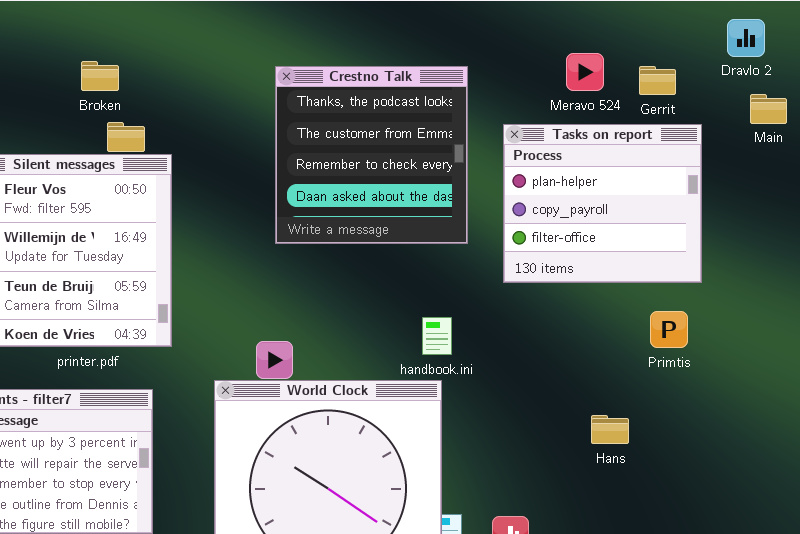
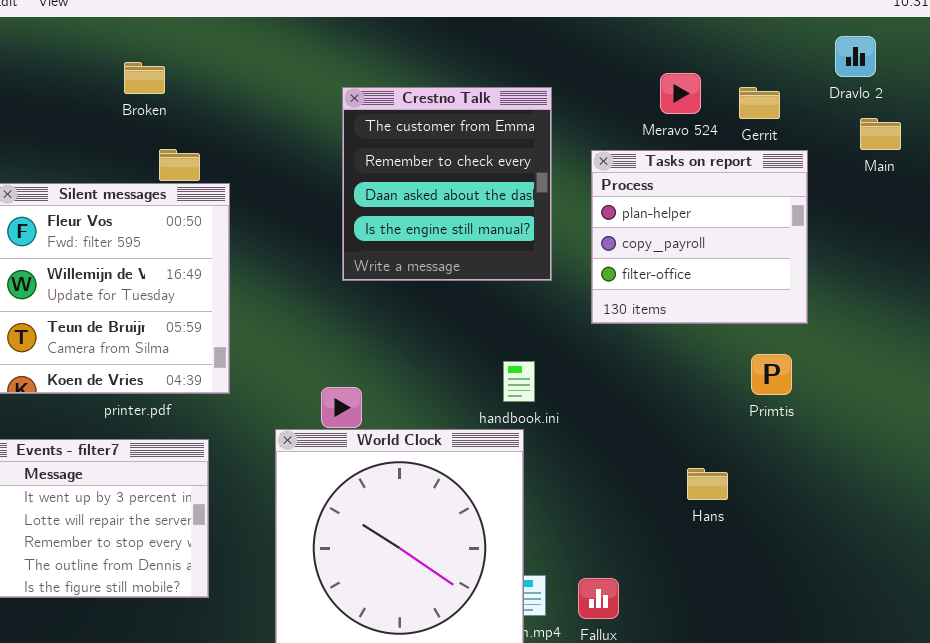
Broken: [81,61,119,91] -> [124,62,165,94], moved
Crestno Talk: [275,66,468,244] -> [342,87,552,281], scrolled down 1 row

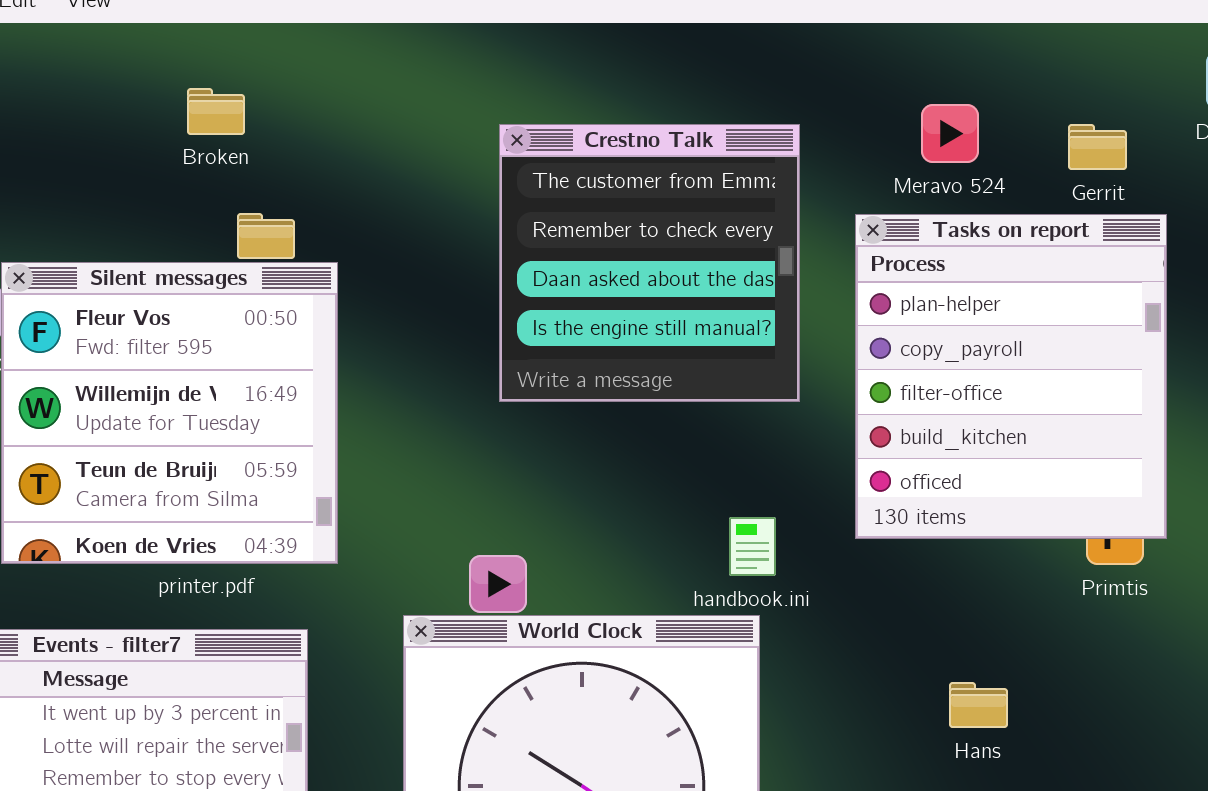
Meravo 524: [660,73,701,114] -> [921,104,979,163], moved
Tasks on report: [591,150,808,324] -> [855,214,1167,539], resized
Hans: [687,468,728,500] -> [949,682,1008,728], moved

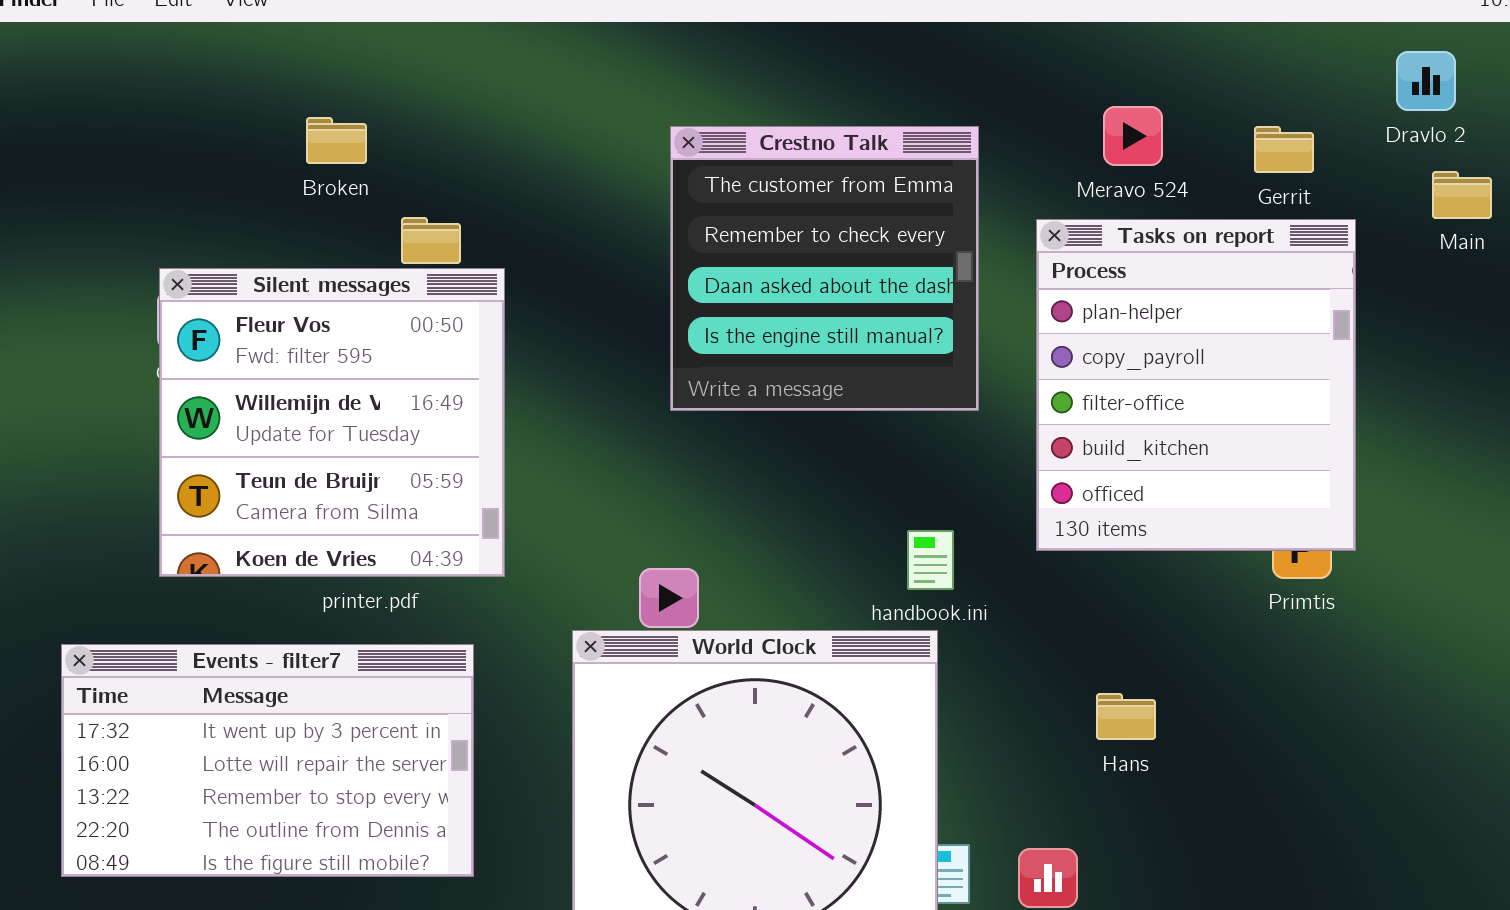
Broken: [187,88,245,135] -> [306,117,367,164], moved
Hans: [949,682,1008,728] -> [1096,693,1156,740], moved

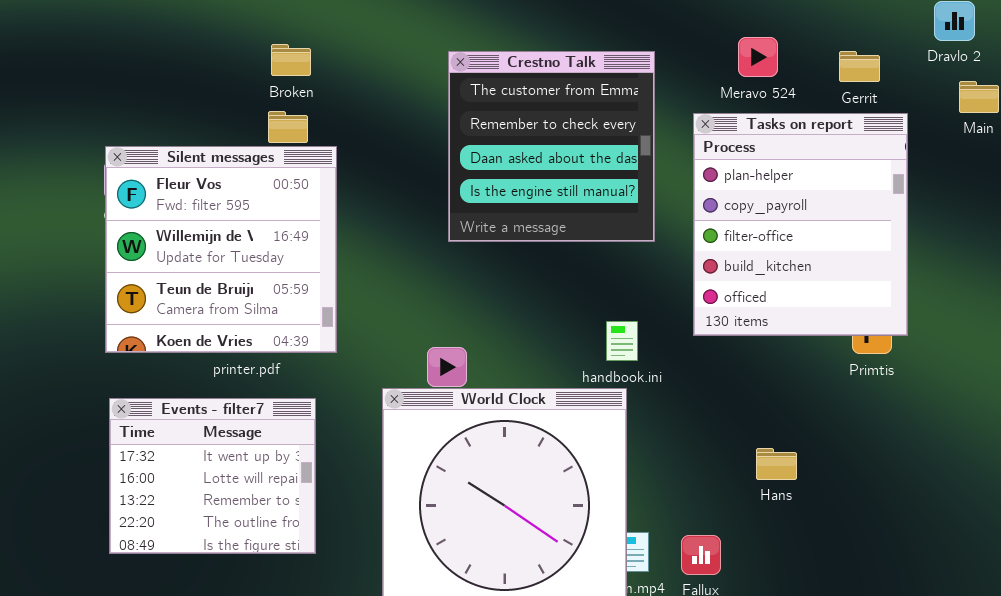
Broken: [306,117,367,164] -> [271,44,311,76], moved
Events - filter7: [61,644,474,877] -> [109,398,316,554], resized
Hans: [1096,693,1156,740] -> [756,448,797,480], moved

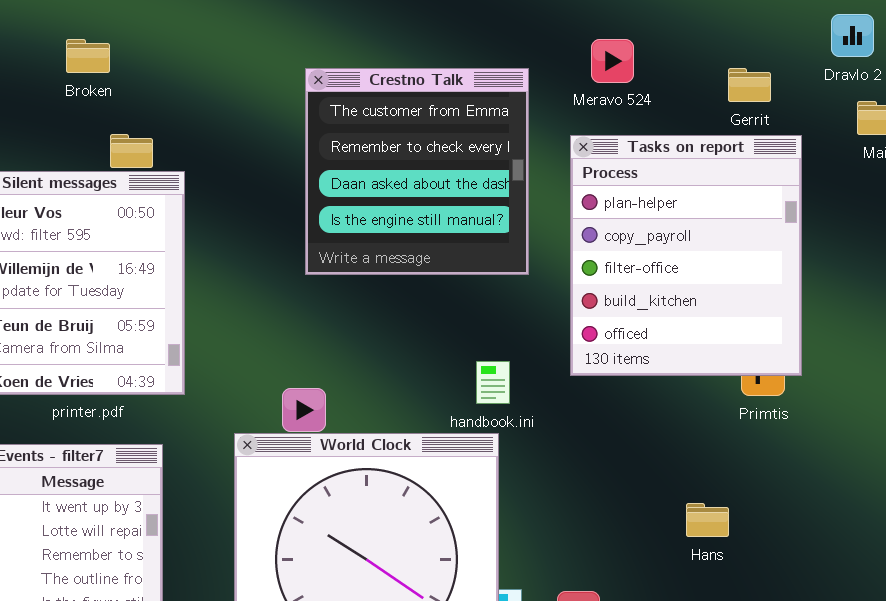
Meravo 524: [738,37,778,77] -> [591,39,634,83], moved
Broken: [271,44,311,76] -> [66,39,110,73], moved
Hans: [756,448,797,480] -> [686,503,729,537], moved

